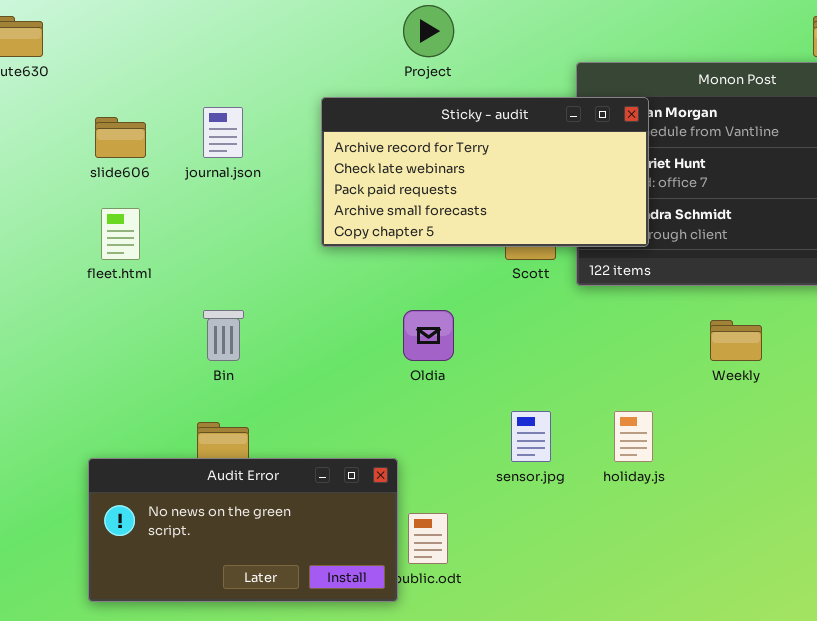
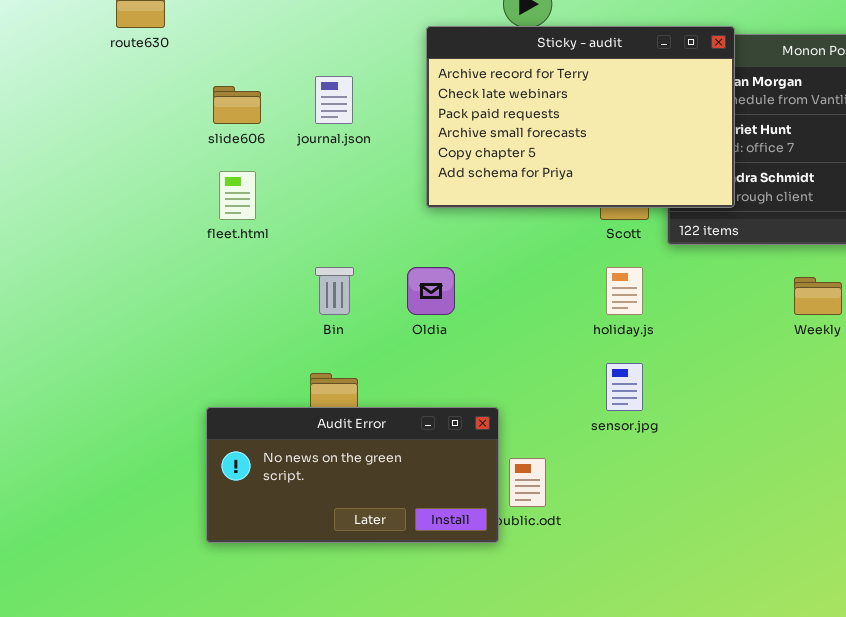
Sticky - audit: [321,97,649,247] -> [426,26,735,208], resized
Oldia: [403,310,454,361] -> [407,267,455,315], moved
holiday.js: [614,411,653,462] -> [606,267,643,315], moved

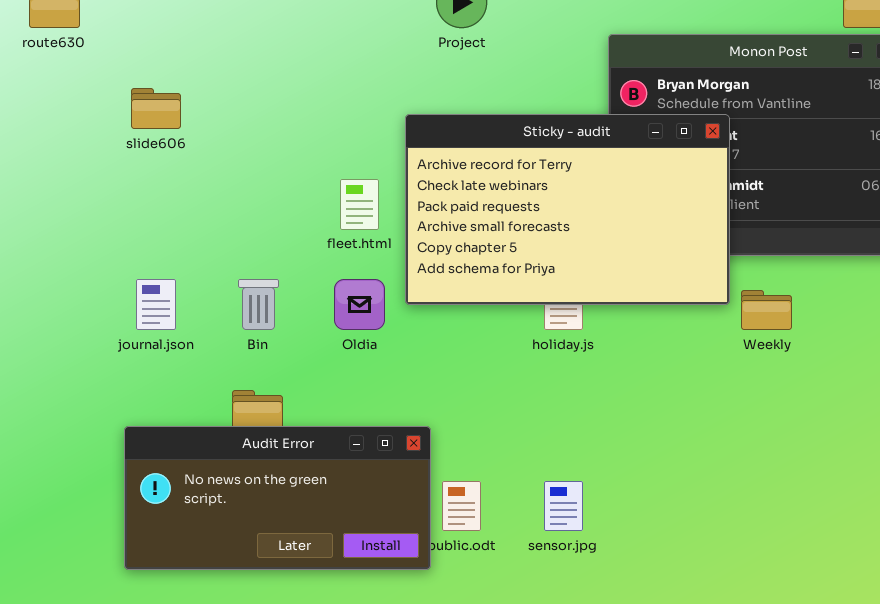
Sticky - audit: [426,26,735,208] -> [405,114,730,305], moved
journal.json: [315,76,353,124] -> [136,279,176,330], moved
fleet.html: [219,171,256,220] -> [340,179,379,230], moved
sensor.jpg: [606,363,643,411] -> [544,481,583,531], moved

